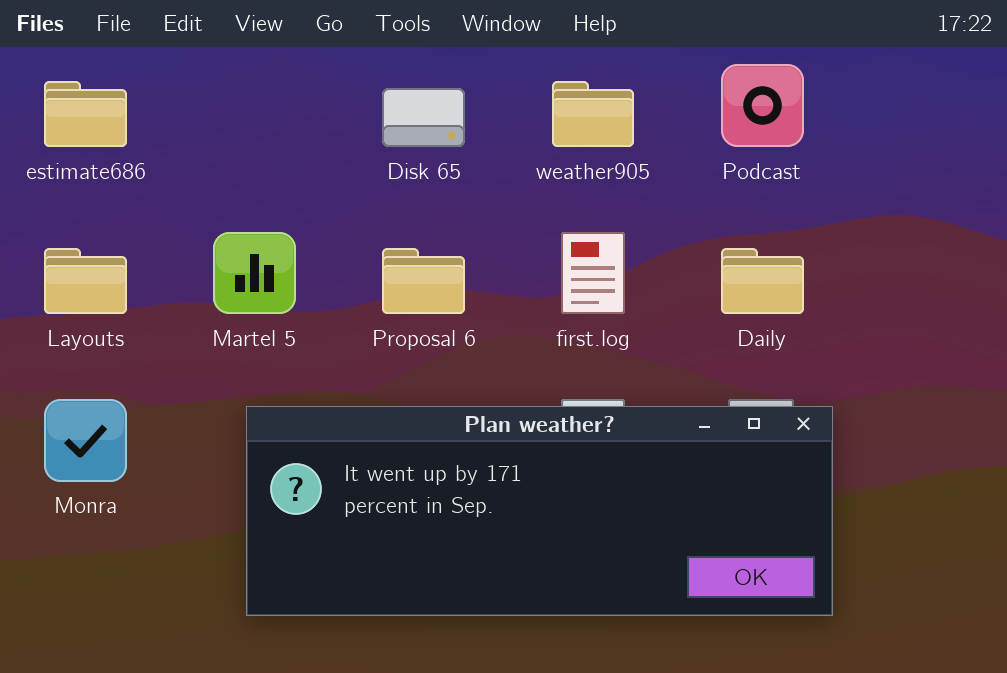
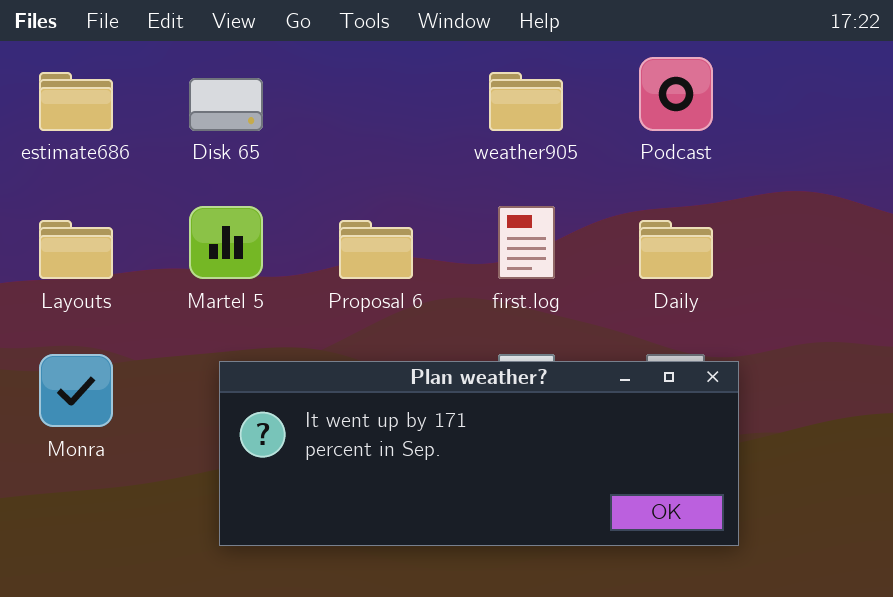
Disk 65: [382,88,465,147] -> [189,78,263,131], moved

